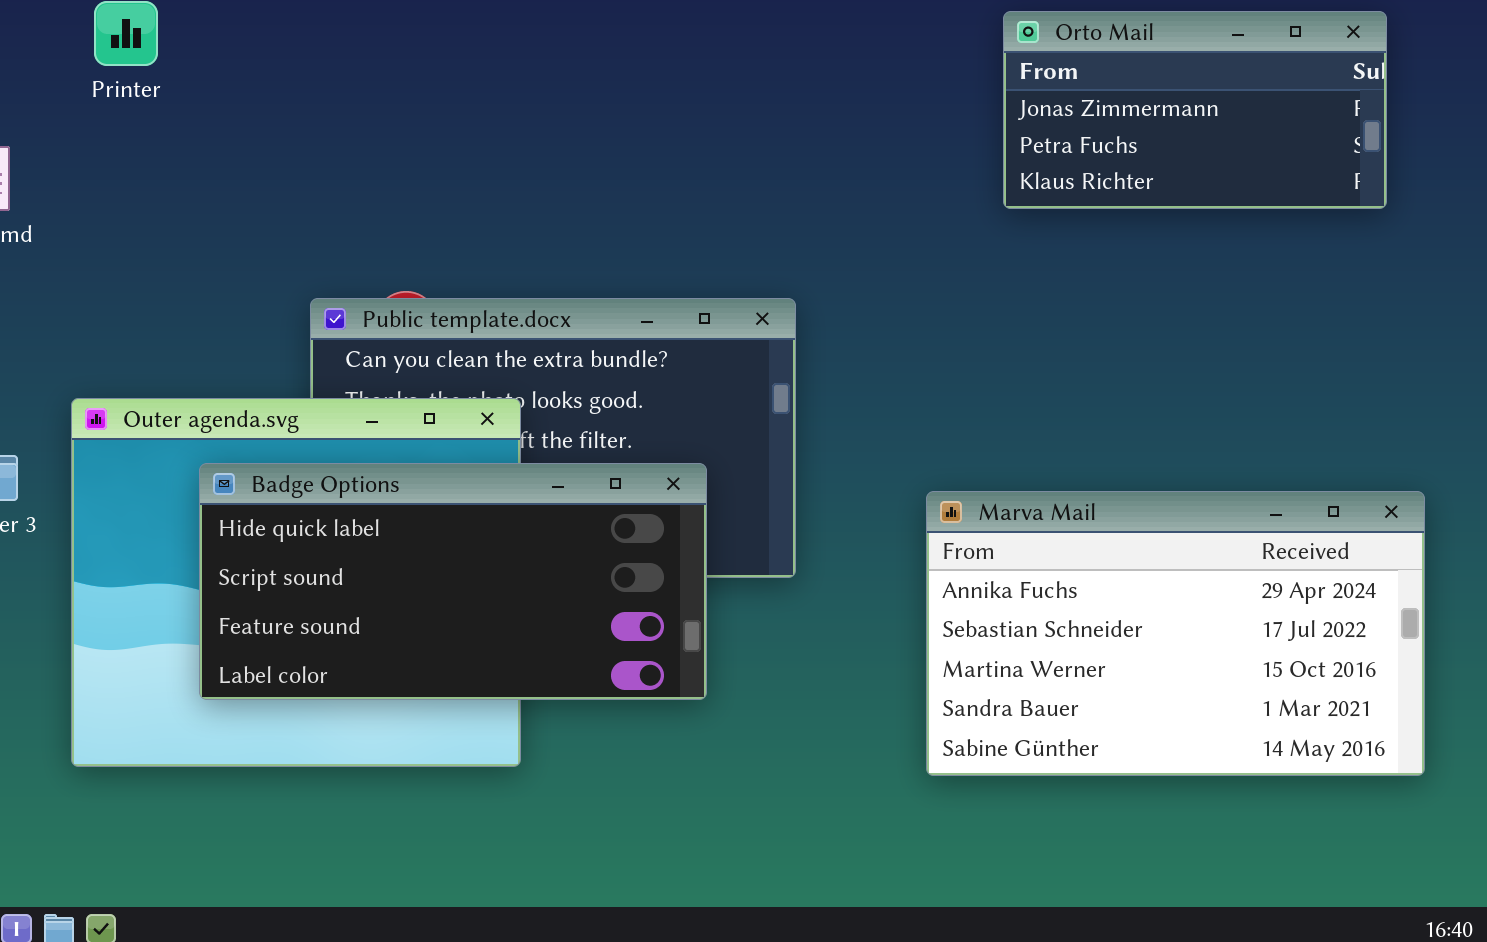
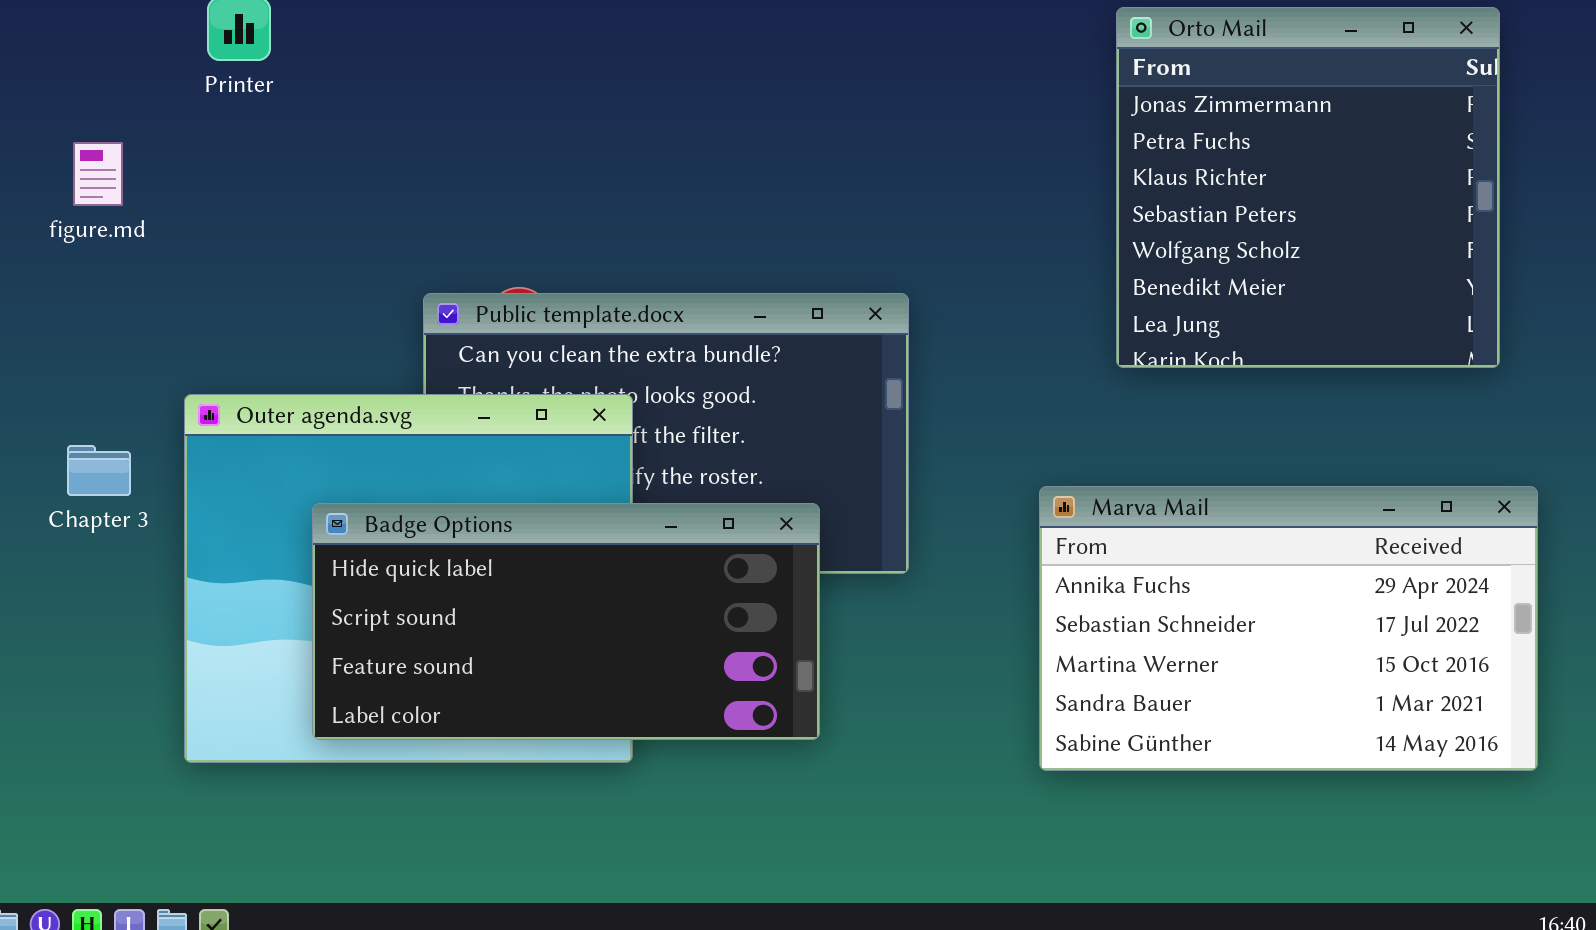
Orto Mail: [1003,11,1387,209] -> [1116,7,1500,368], resized
Badge Options: [199,463,707,700] -> [312,503,820,740], moved

